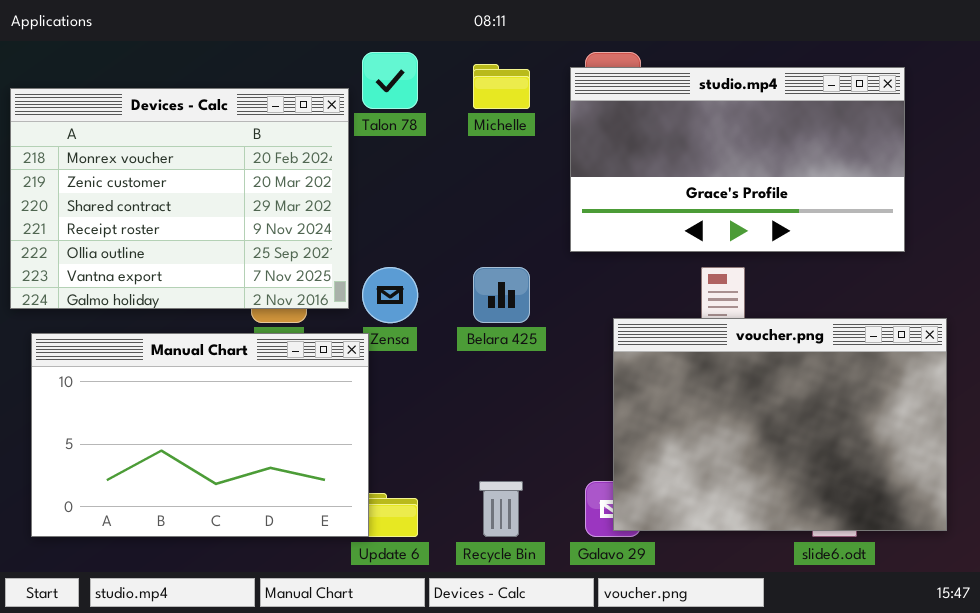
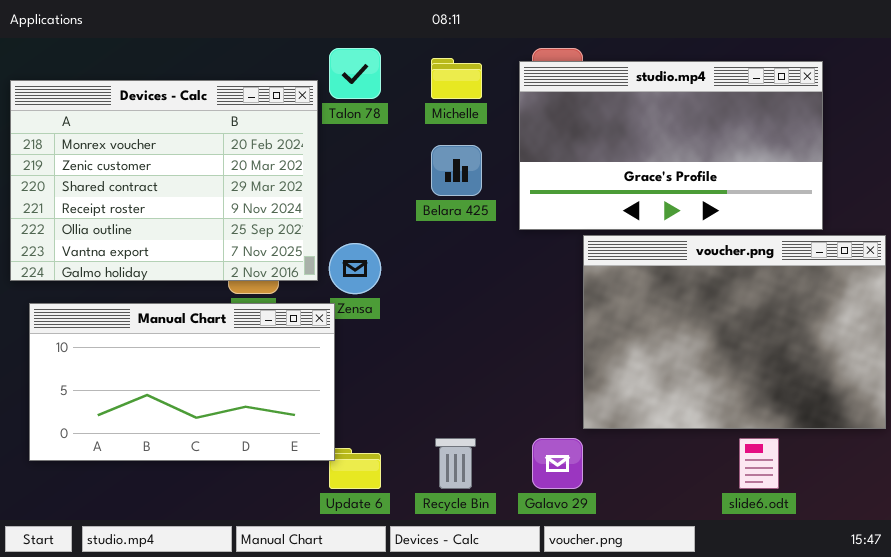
Belara 425: [473,267,530,323] -> [431,145,482,196], moved
voucher.png: [613,318,947,531] -> [583,235,886,429], moved
Manual Chart: [31,333,369,537] -> [29,303,335,461], resized

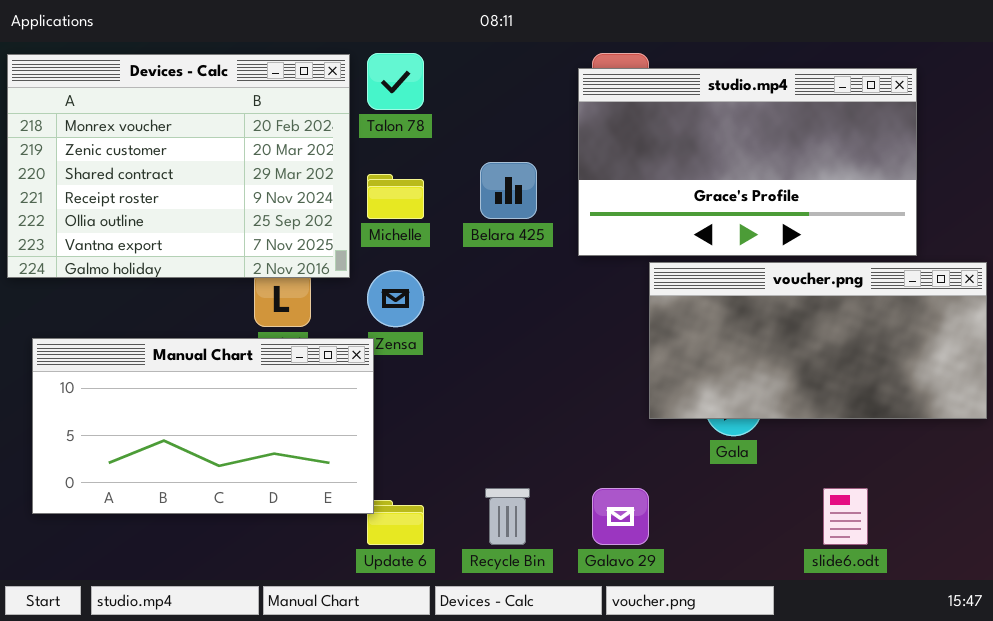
Michelle: [431,58,482,99] -> [367,174,424,219], moved
Devices - Calc: [10,80,318,281] -> [7,54,350,278], moved
voucher.png: [583,235,886,429] -> [649,262,987,419], resized

